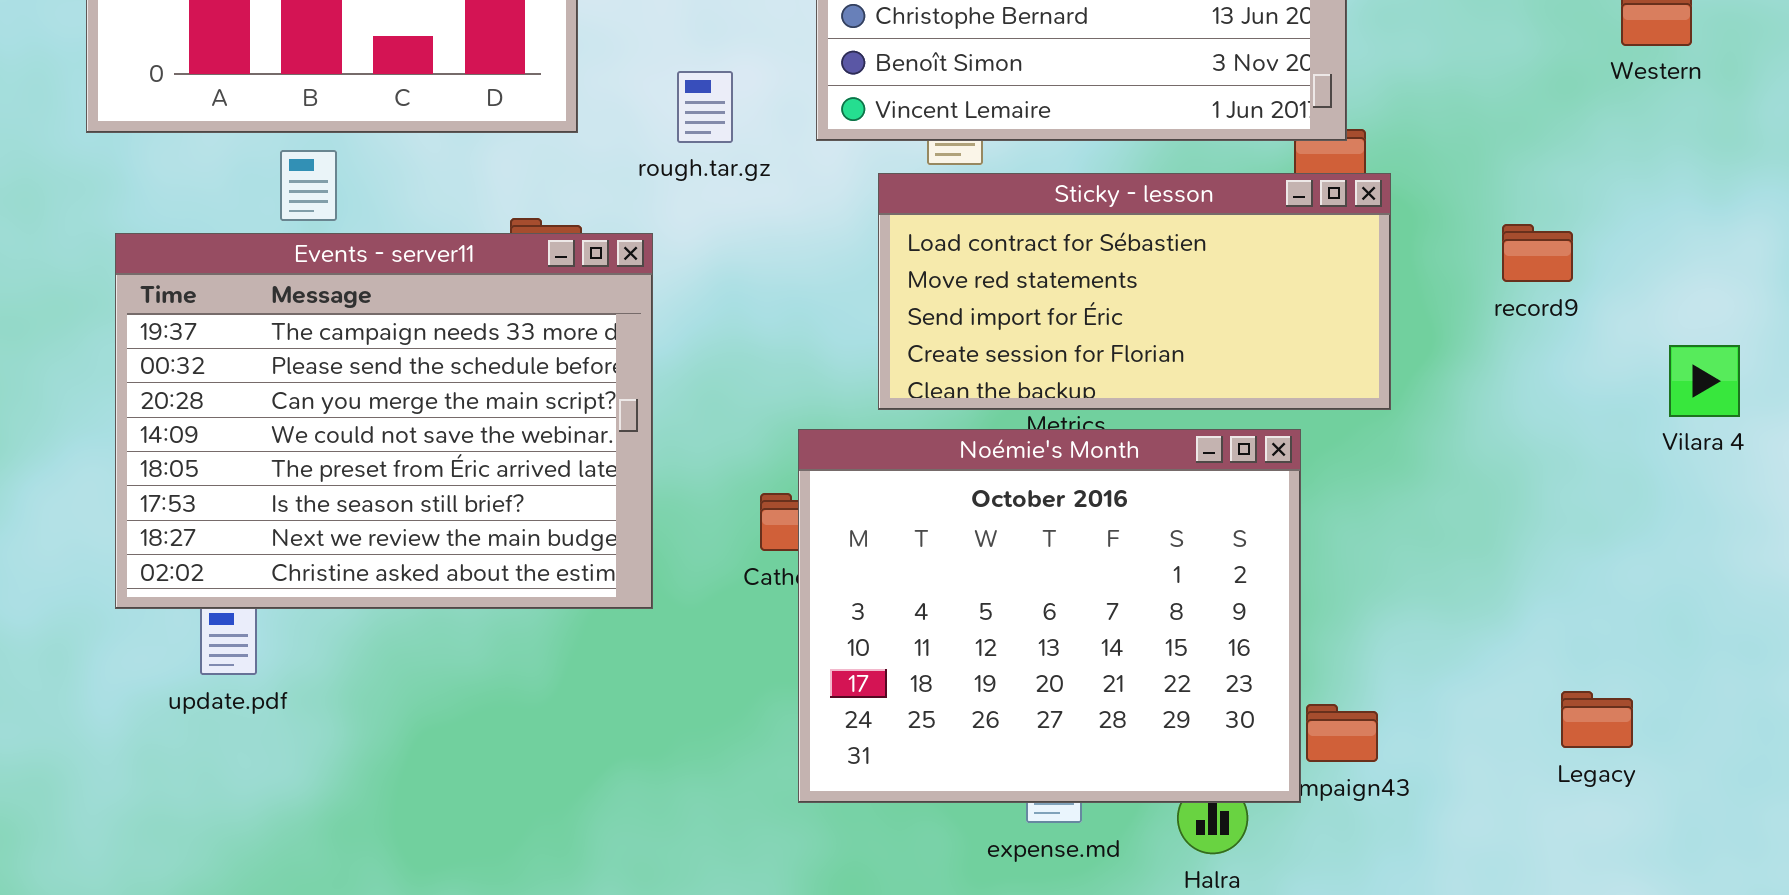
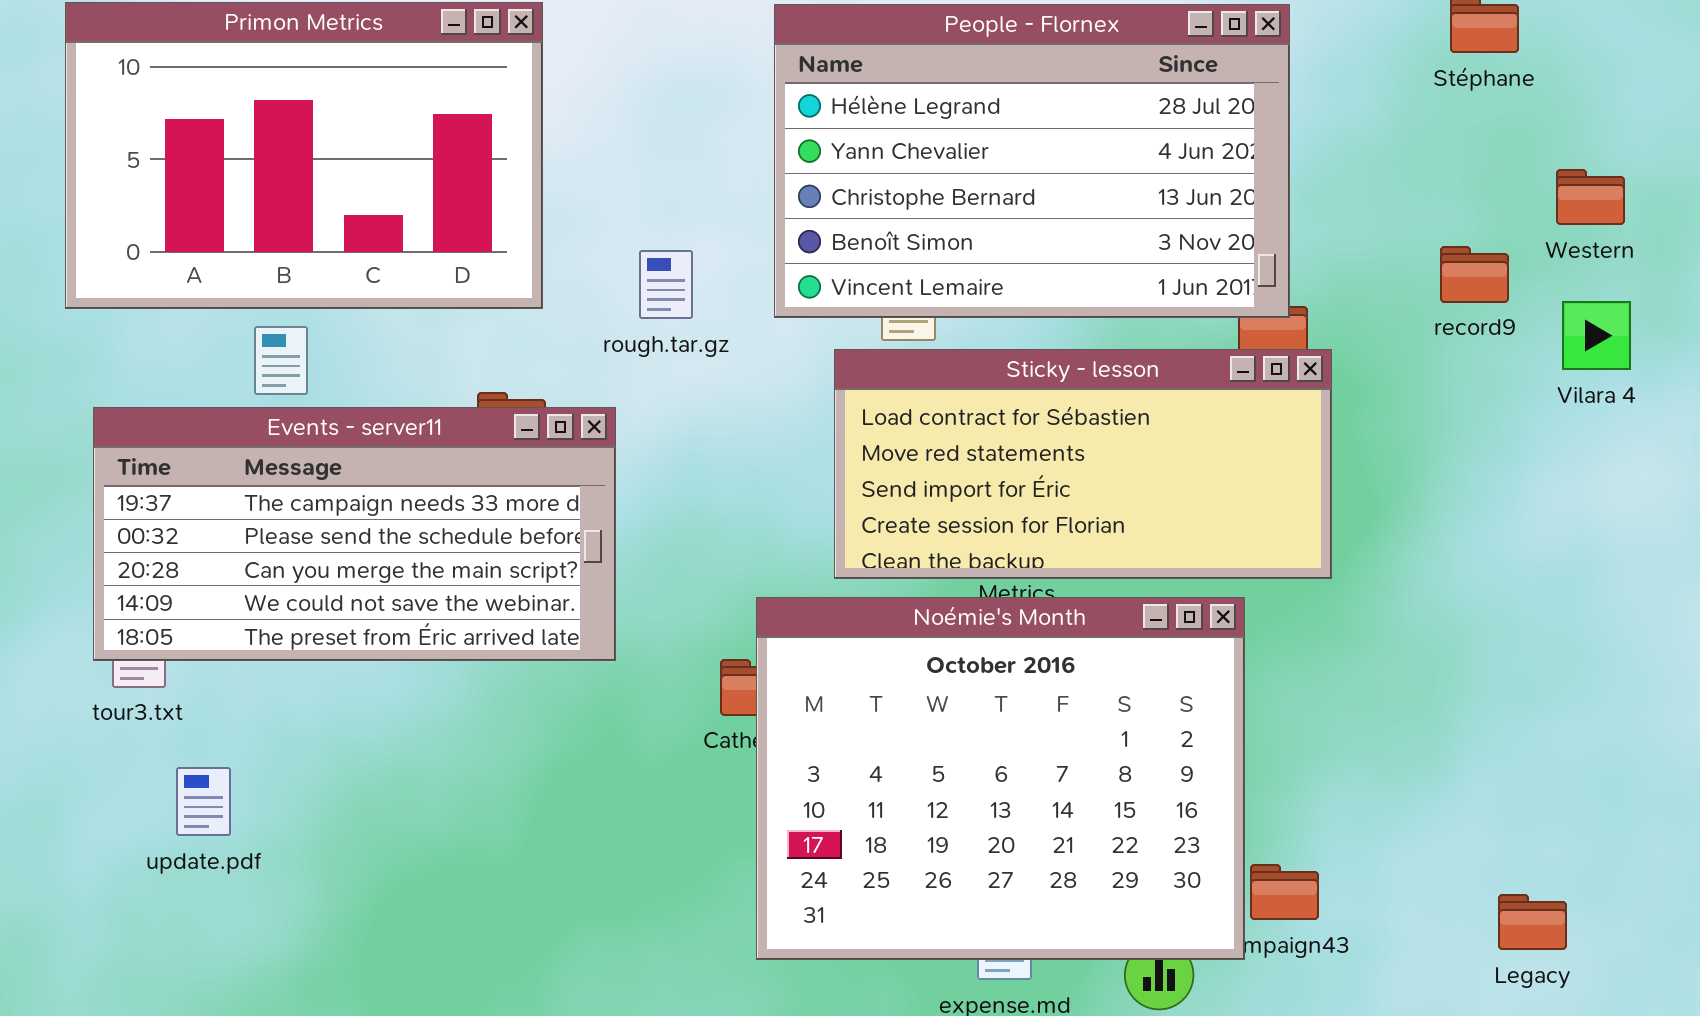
record9: [1502,224,1573,282] -> [1440,246,1509,303], moved
Events - server11: [115,233,653,609] -> [93,407,616,661], resized
Vilara 4: [1669,345,1740,417] -> [1562,301,1631,370], moved
Legacy: [1561,691,1633,748] -> [1498,894,1567,950], moved

